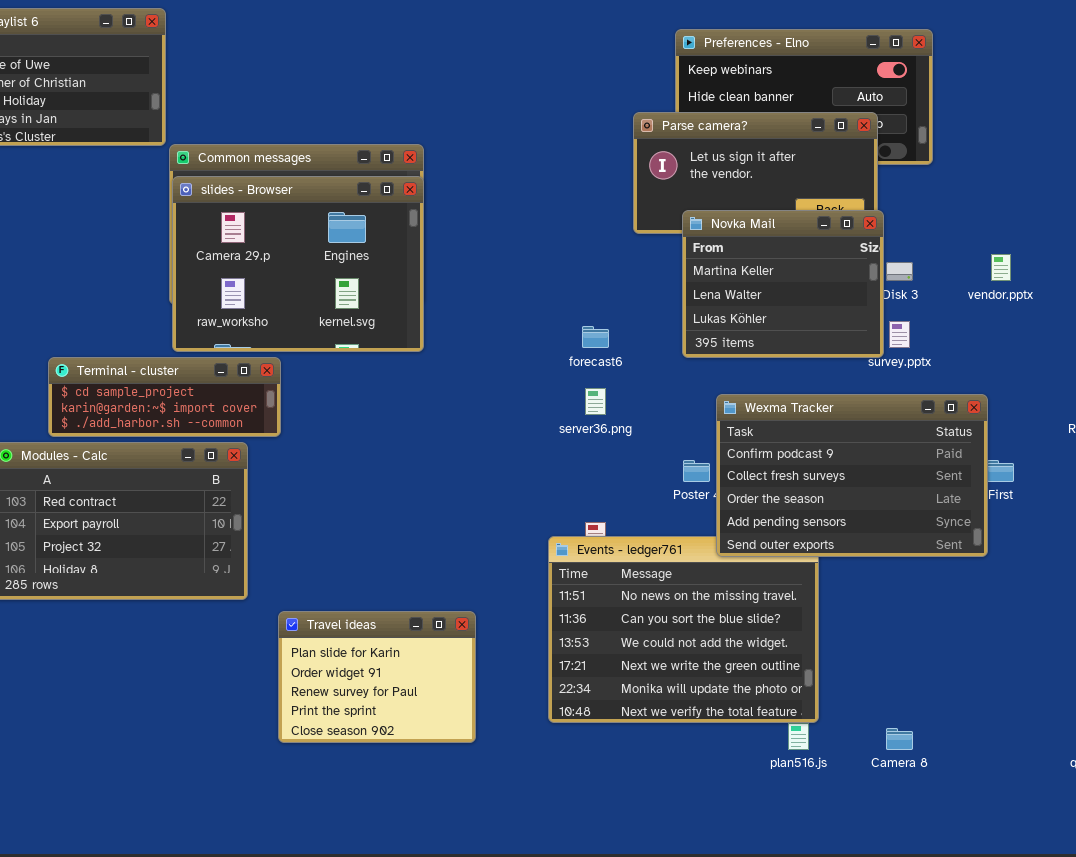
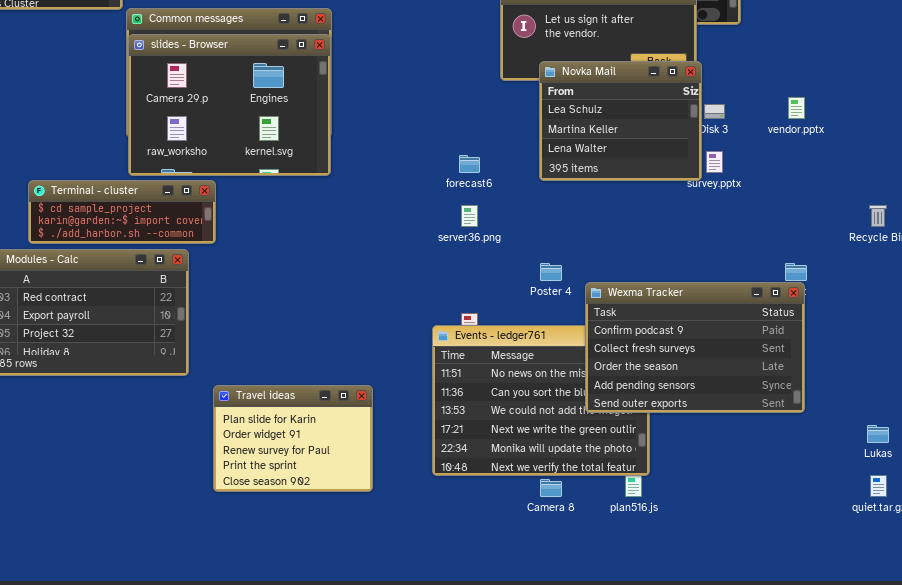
Novka Mail: [682,210,884,358] -> [539,61,702,181], scrolled up 1 row
Wexma Tracker: [716,394,988,557] -> [585,282,805,413], moved
Camera 8: [886,728,913,750] -> [540,479,562,497], moved

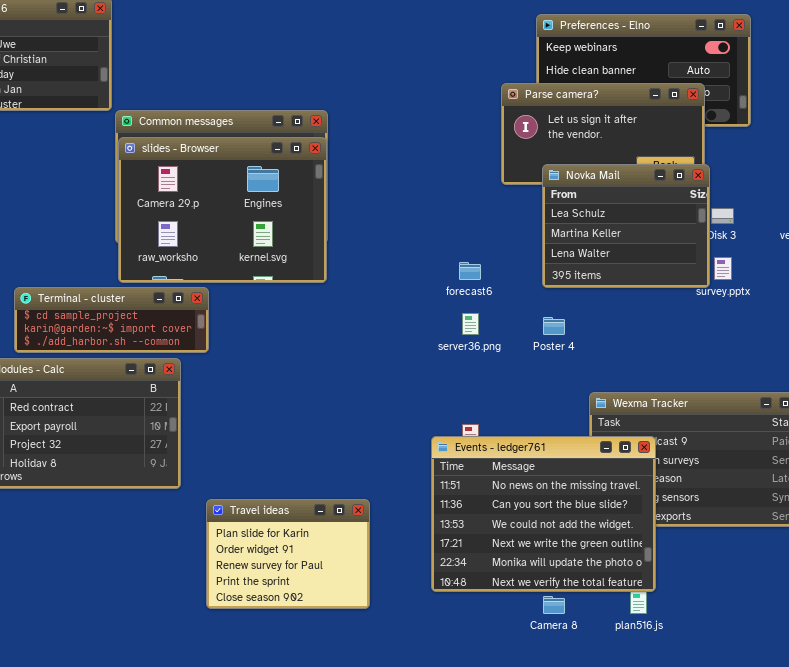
Poster 4: [540,263,562,281] -> [543,317,565,335], moved
Events - ledger761: [432,325,650,476] -> [431,436,656,592], raised

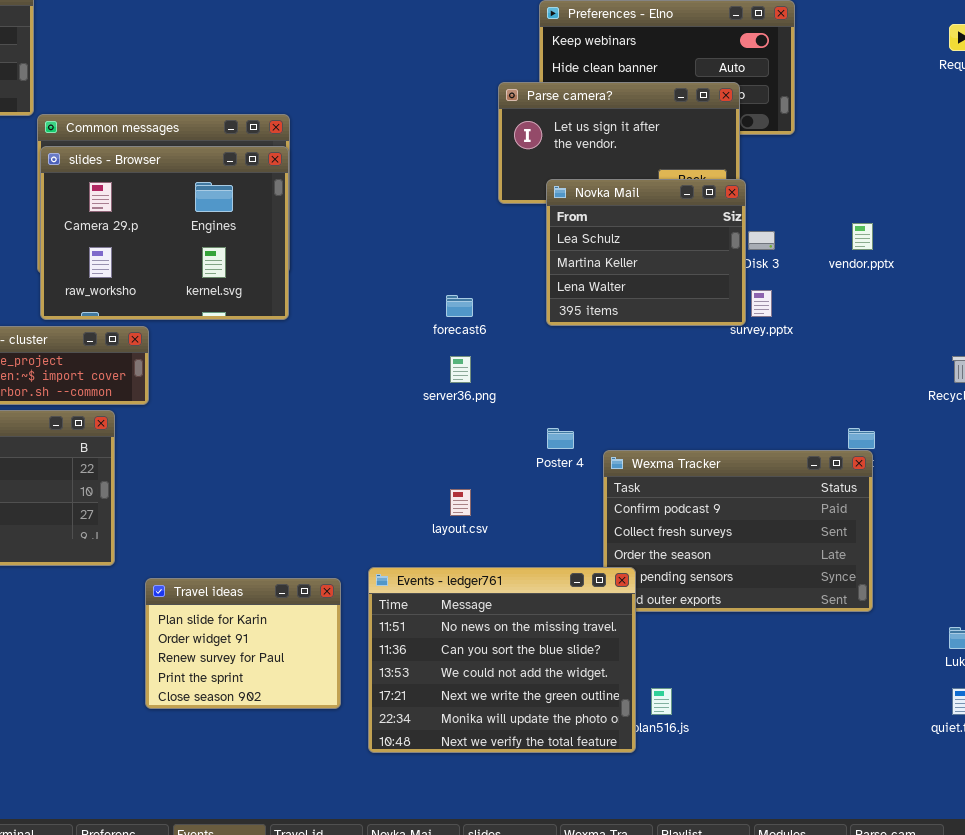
Poster 4: [543,317,565,335] -> [547,428,574,449], moved
Events - ledger761: [431,436,656,592] -> [368,567,636,753], moved

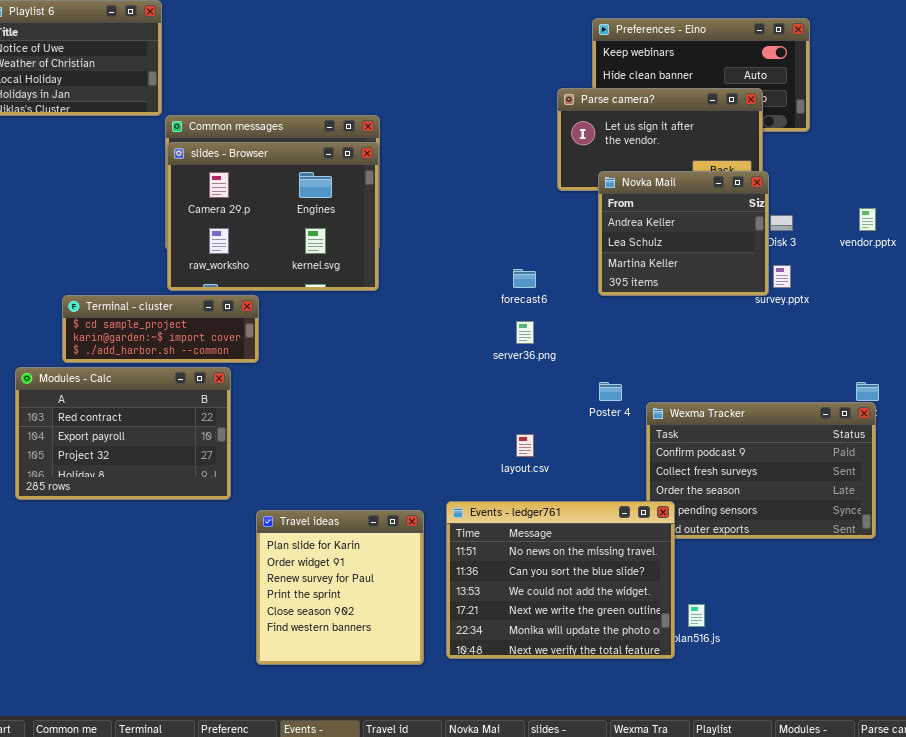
Novka Mail: [546,179,746,326] -> [598,171,769,296], scrolled up 1 row
Travel ideas: [145,578,341,709] -> [256,510,424,665], resized

